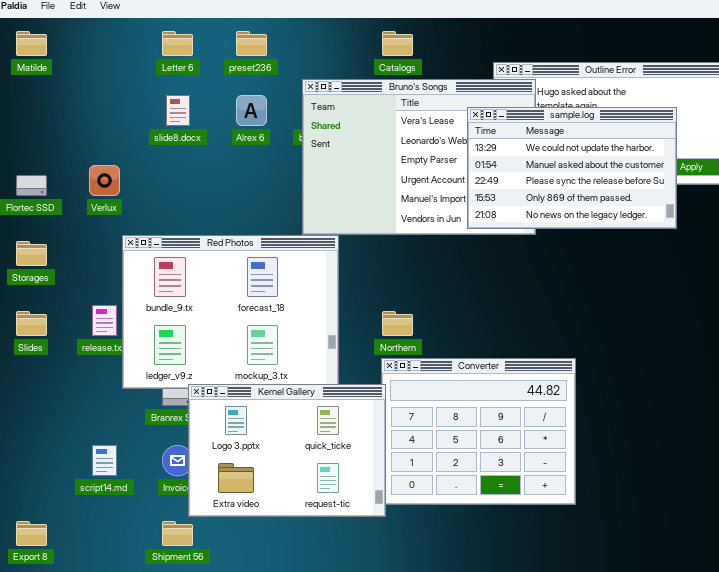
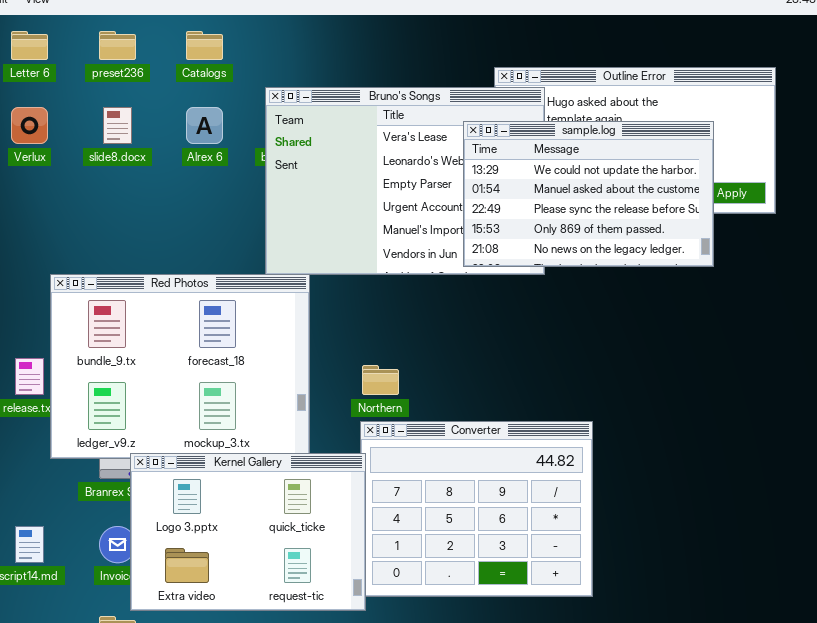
Letter 6: [162,31,193,56] -> [11,31,48,60], moved
preset236: [236,31,267,56] -> [99,31,136,60], moved
Catalogs: [382,31,413,56] -> [186,31,223,60], moved
Verlux: [89,165,120,196] -> [11,107,48,144], moved

